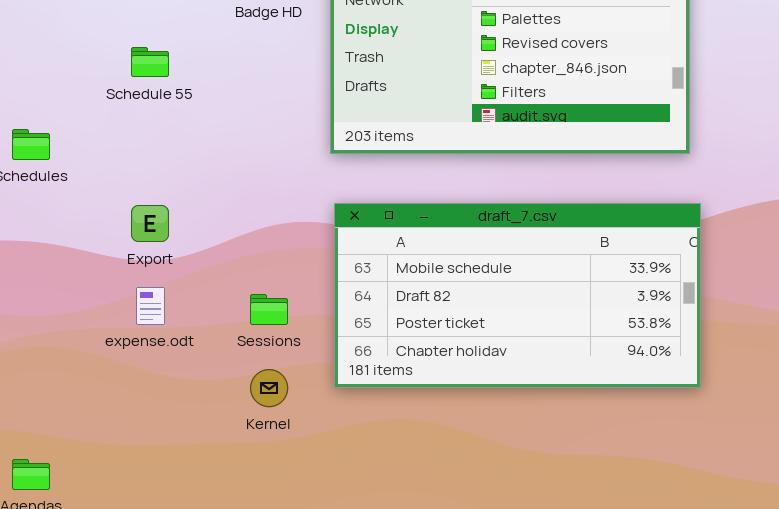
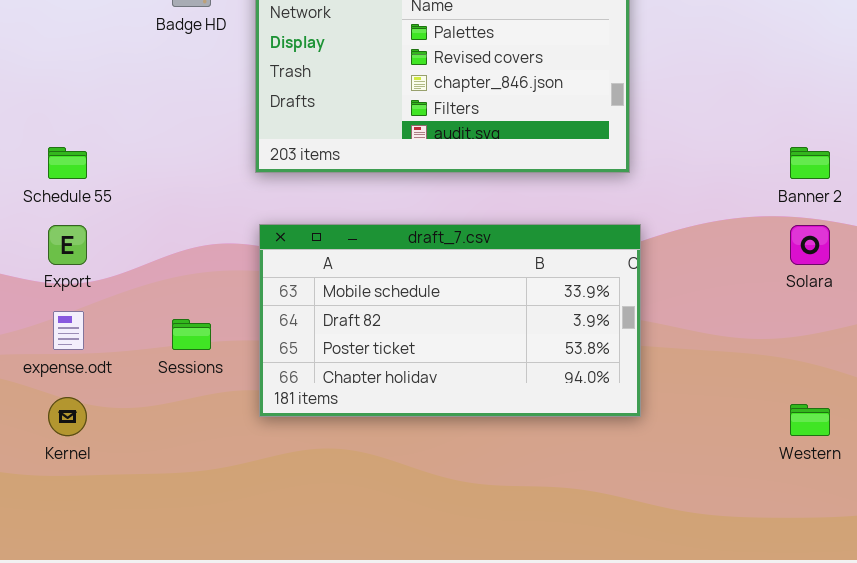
Schedule 55: [131,47,169,77] -> [48,147,87,179], moved
Kernel: [250,369,288,407] -> [48,397,87,436], moved

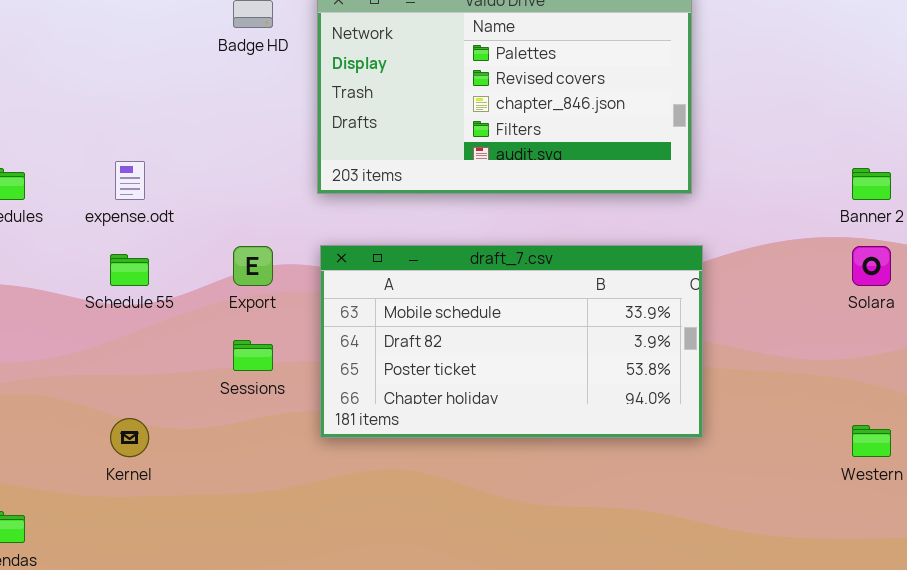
Schedule 55: [48,147,87,179] -> [110,254,149,286], moved
Export: [48,225,87,265] -> [233,246,273,286], moved
expense.odt: [53,311,84,350] -> [115,161,145,200], moved

